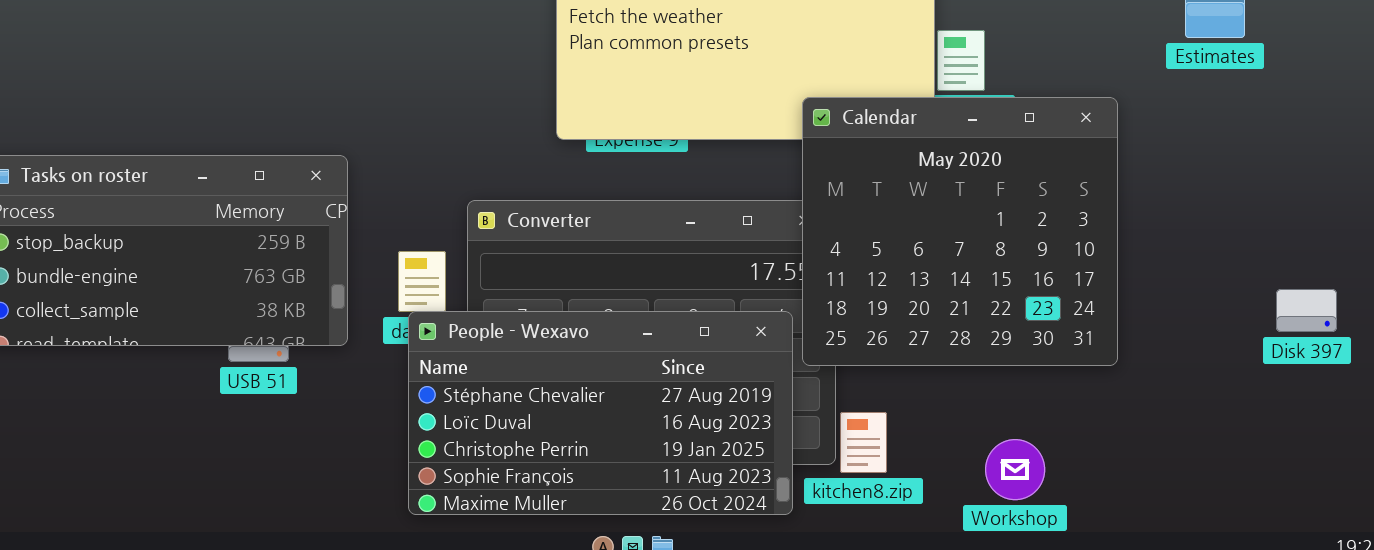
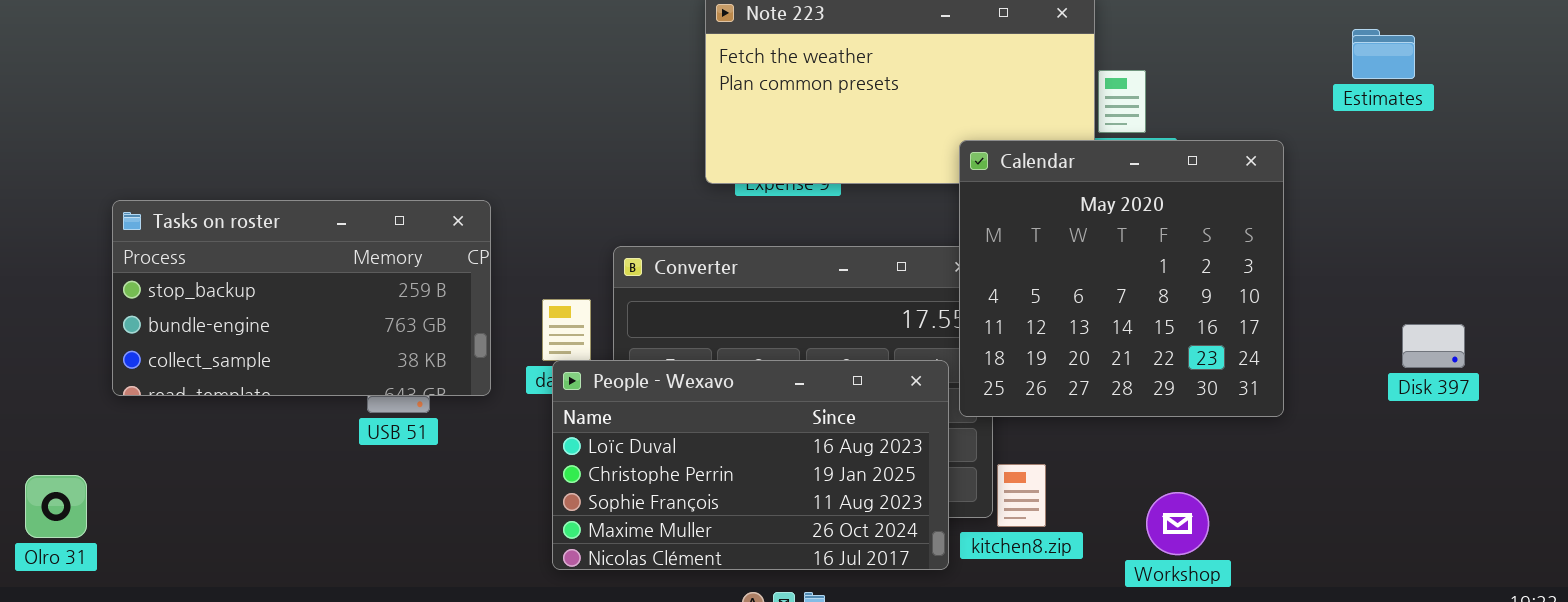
Disk 397: [1276,289,1337,332] -> [1402,324,1465,368], moved
People - Wexavo: [408,311,793,515] -> [552,360,949,570], scrolled down 1 row

